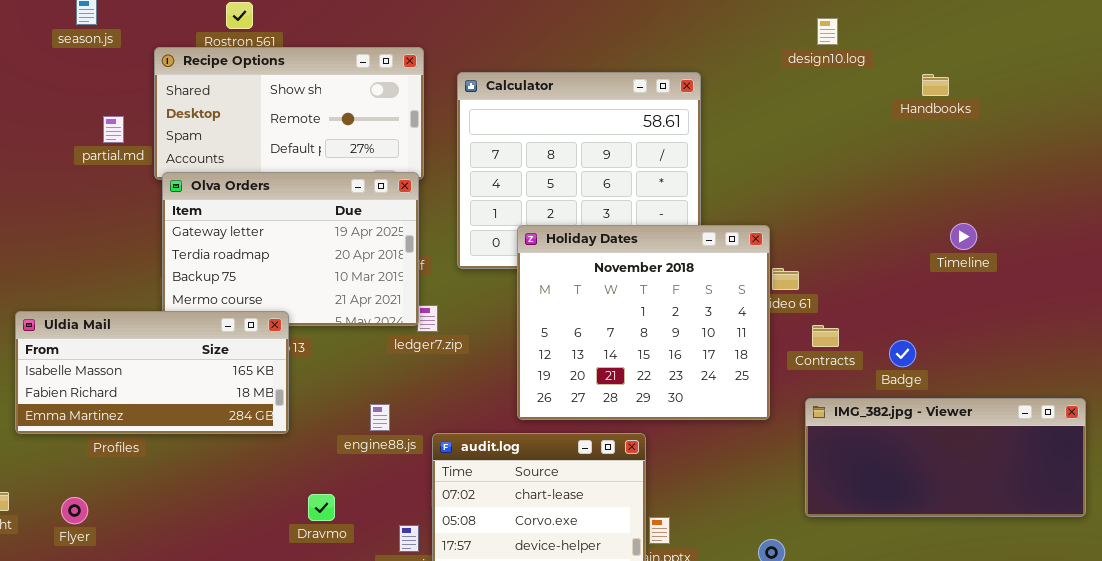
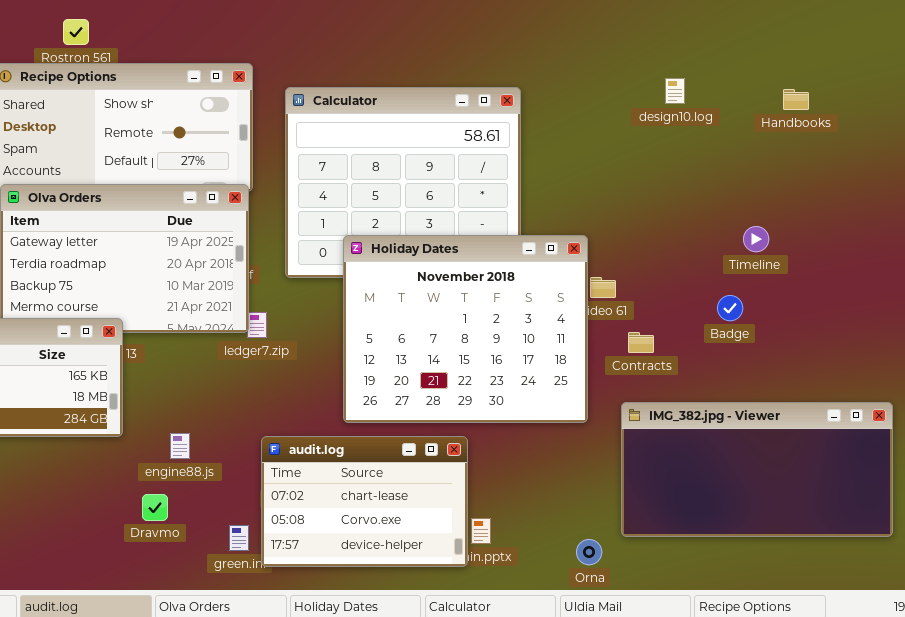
design10.log: [817,18,838,45] -> [665,78,685,104], moved
Handbooks: [922,74,949,96] -> [783,89,809,110], moved
Timeline: [950,223,977,250] -> [743,226,769,252], moved
Badge: [889,340,916,367] -> [717,295,743,321], moved
IMG_382.jpg - Viewer: [805,398,1086,517] -> [621,402,893,537], resized
engine88.js: [370,404,390,431] -> [170,433,190,459], moved

